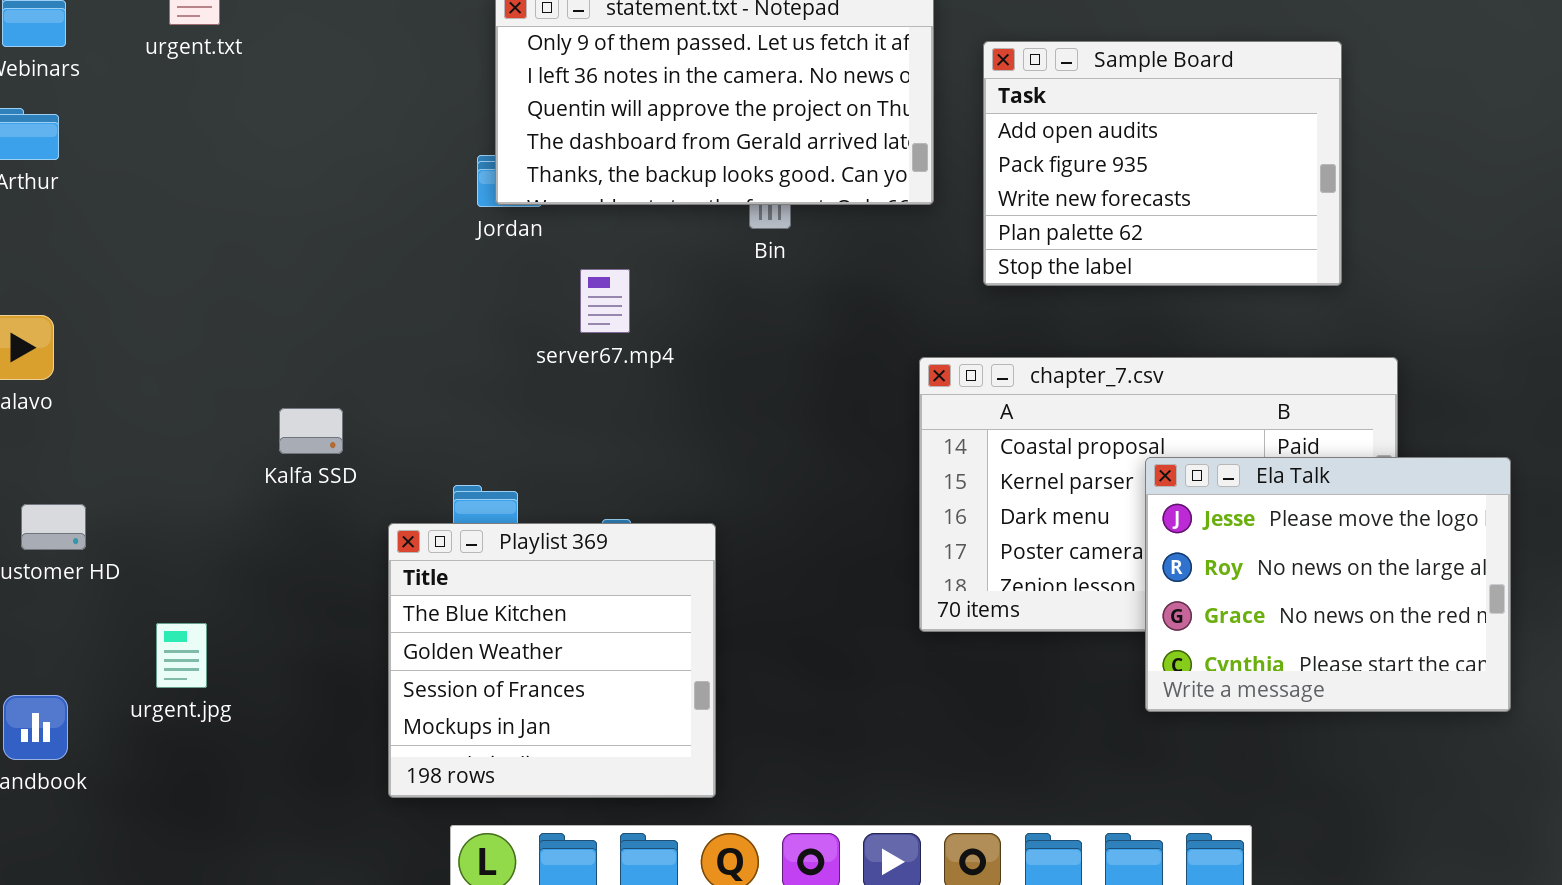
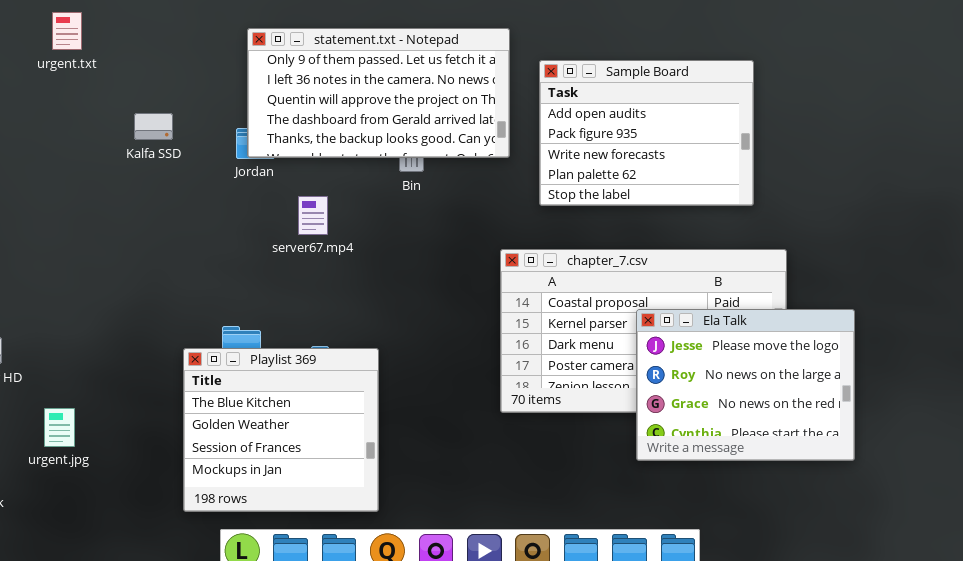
Kalfa SSD: [279,408,343,454] -> [134,113,173,140], moved

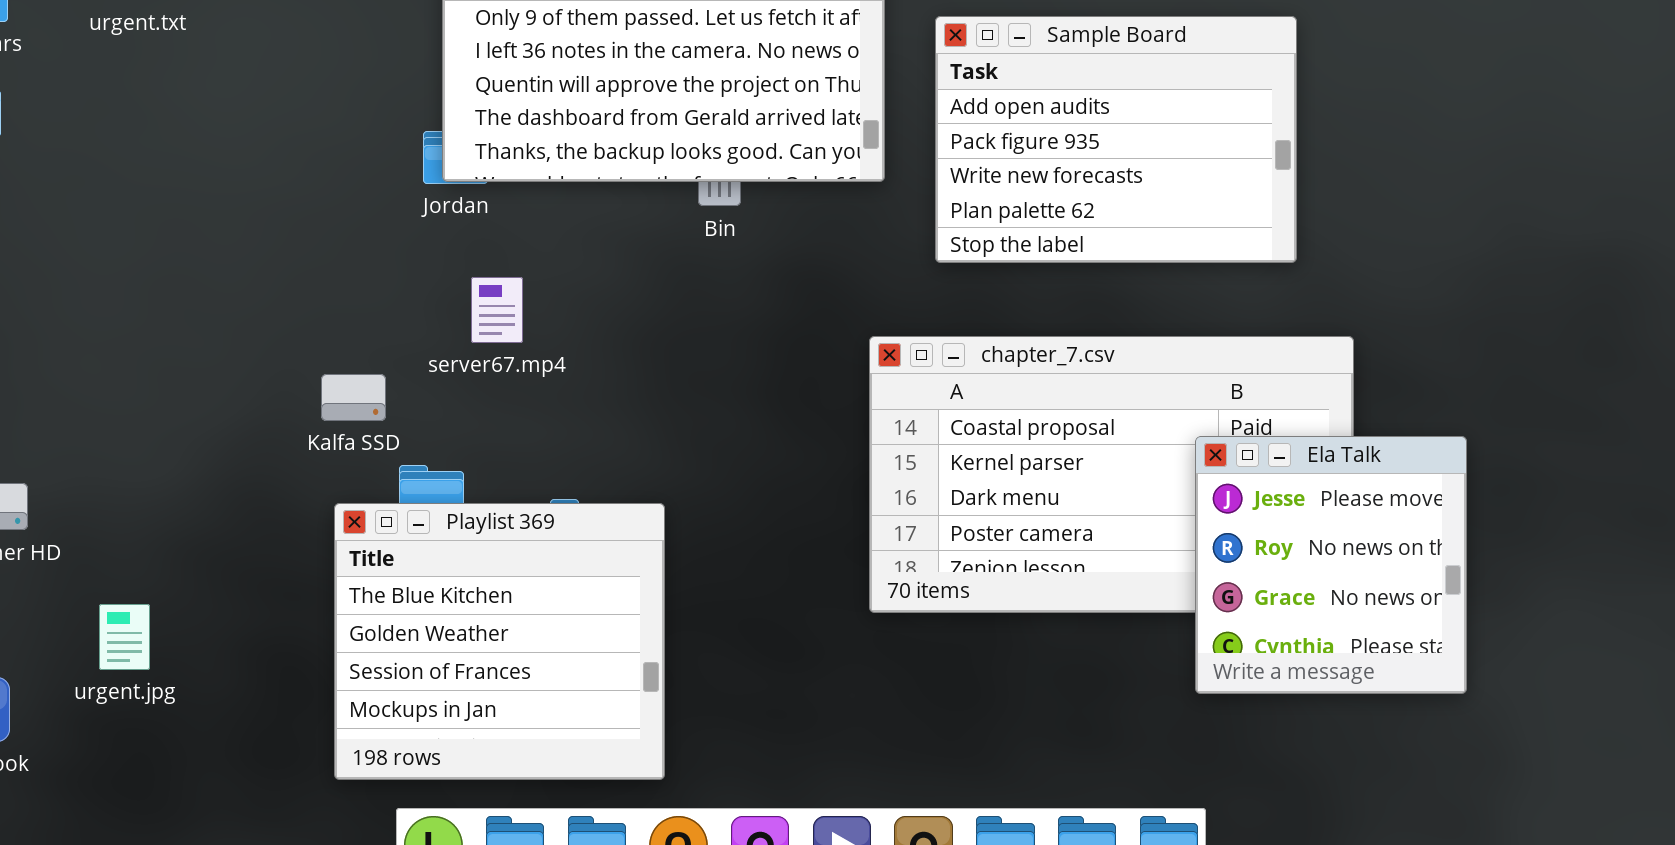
Kalfa SSD: [134,113,173,140] -> [321,374,386,421], moved
server67.mp4: [298,196,328,235] -> [471,277,523,343], moved
Ela Talk: [636,309,855,461] -> [1195,436,1467,694], resized

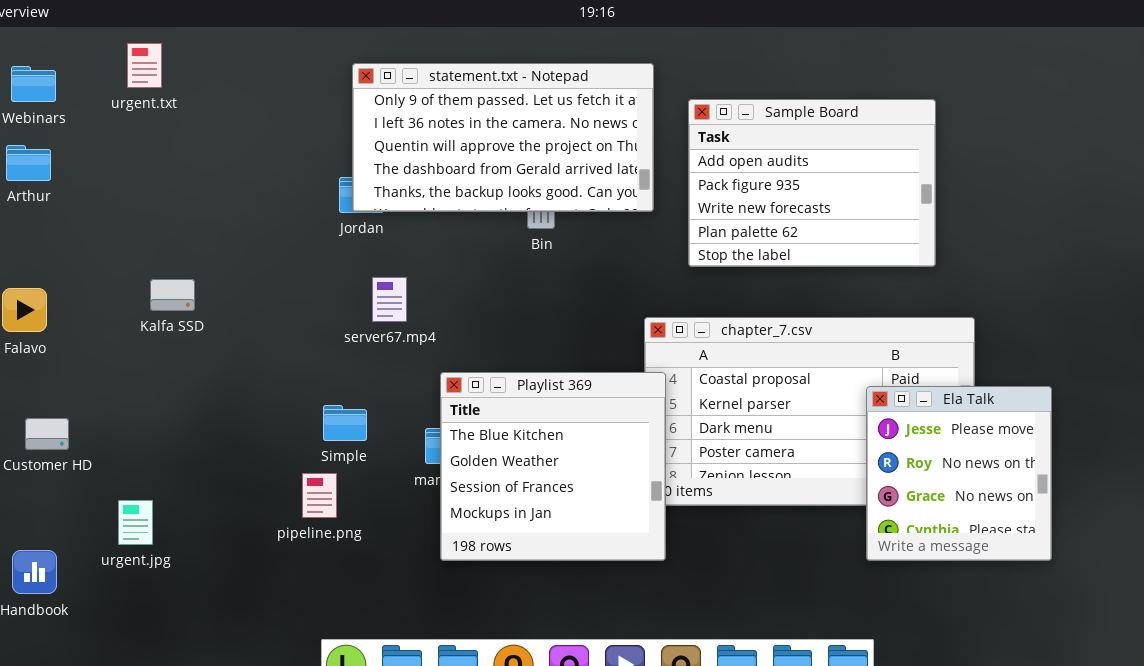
Kalfa SSD: [321,374,386,421] -> [150,279,195,311], moved
Playlist 369: [334,503,665,780] -> [440,372,666,561], moved

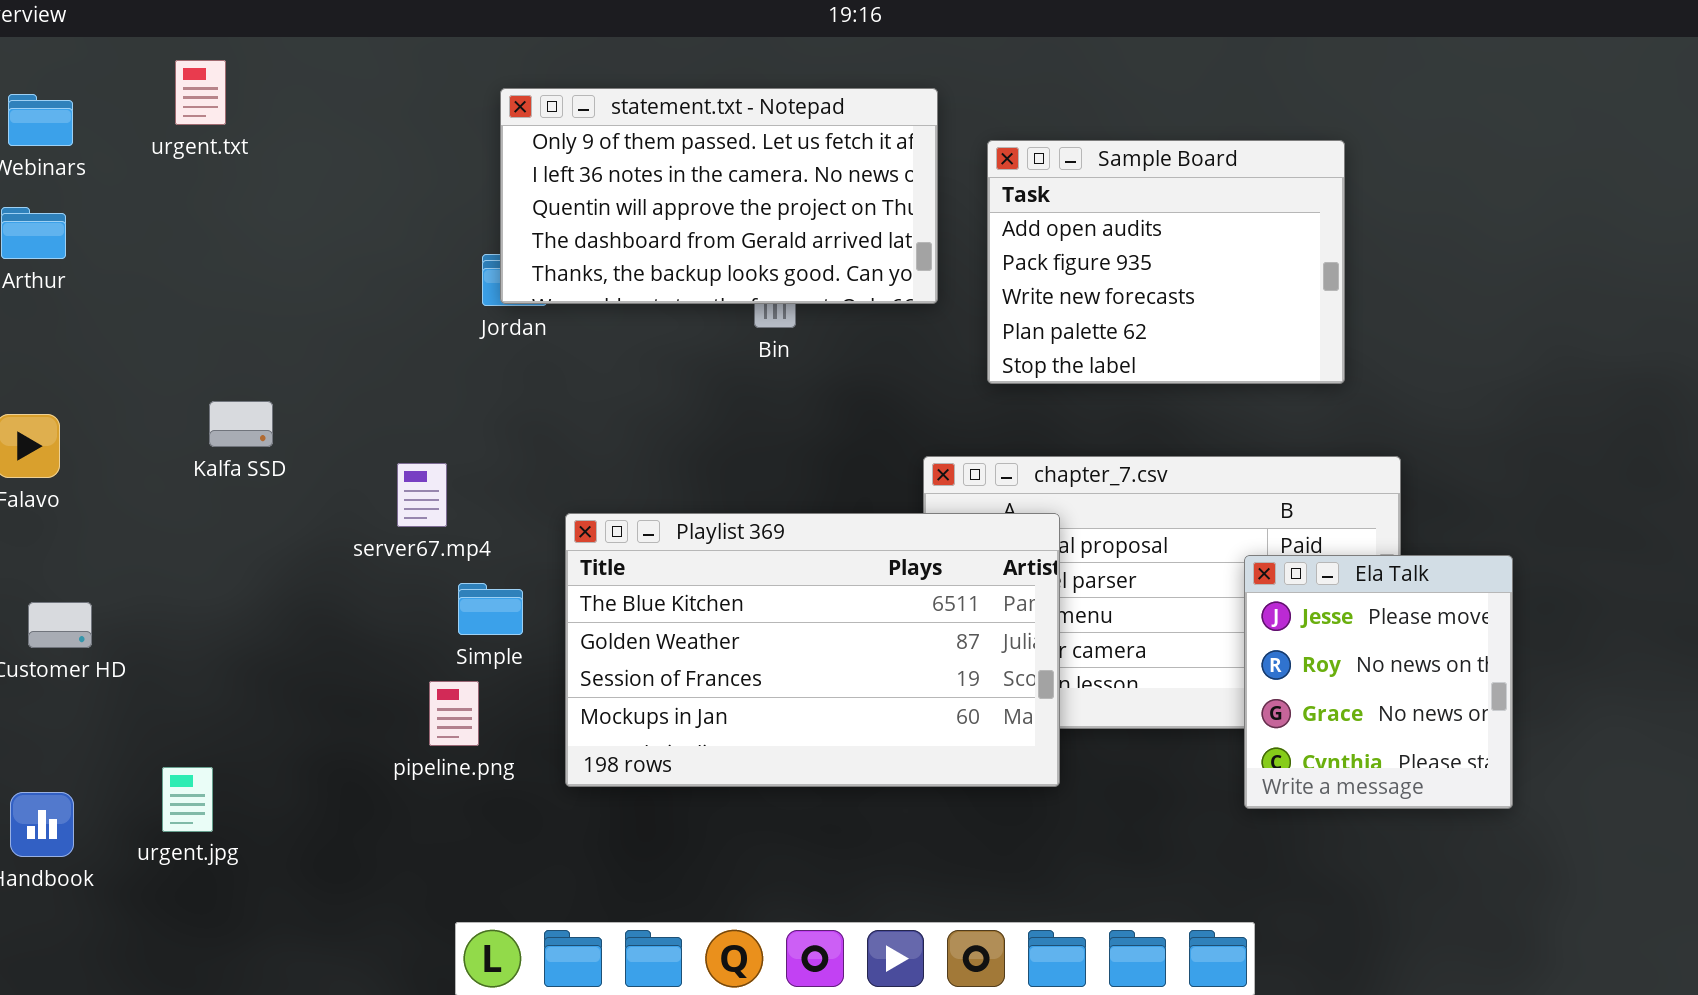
server67.mp4: [372,277,407,322] -> [397,463,447,527], moved
Playlist 369: [440,372,666,561] -> [565,513,1060,787], moved, resized
urgent.jpg: [118,500,153,545] -> [162,767,213,832], moved

